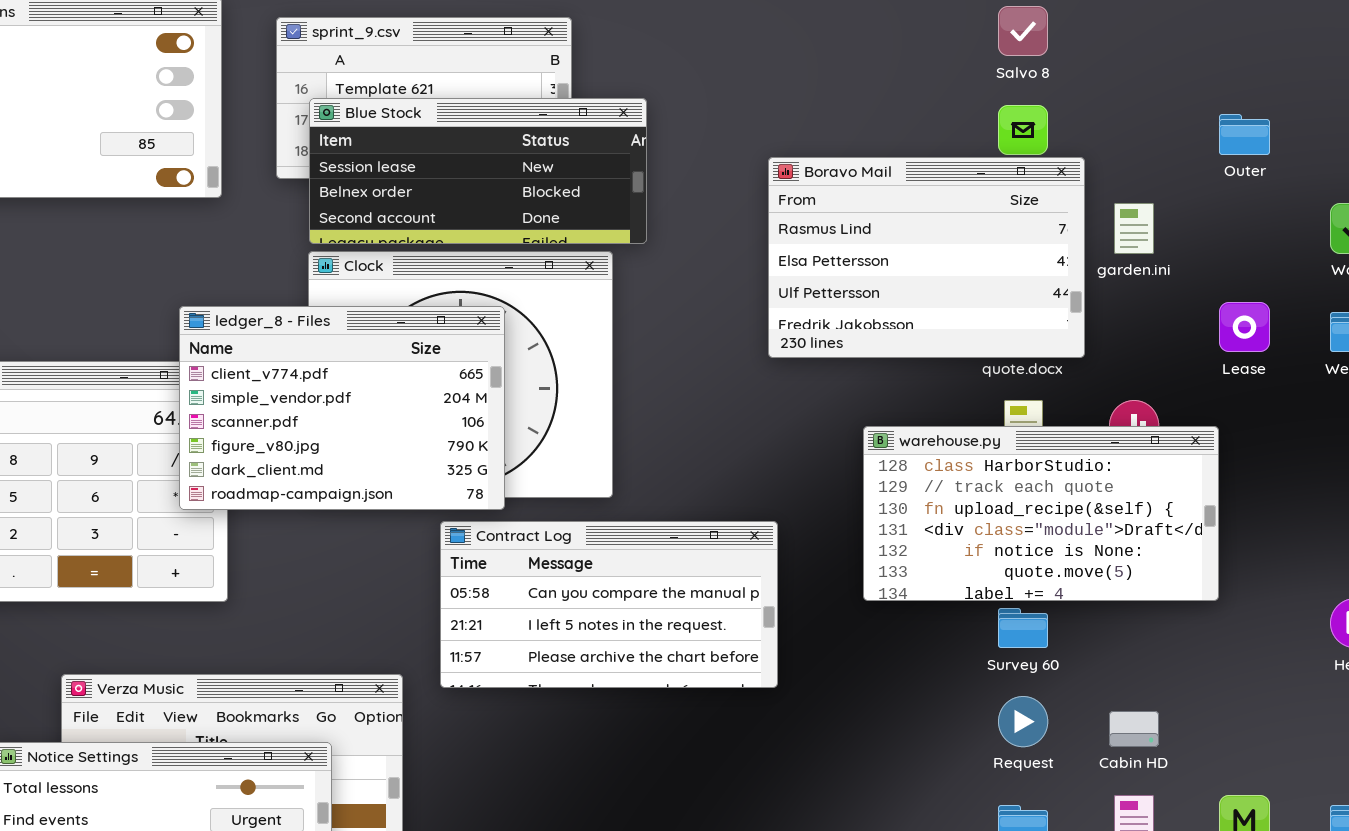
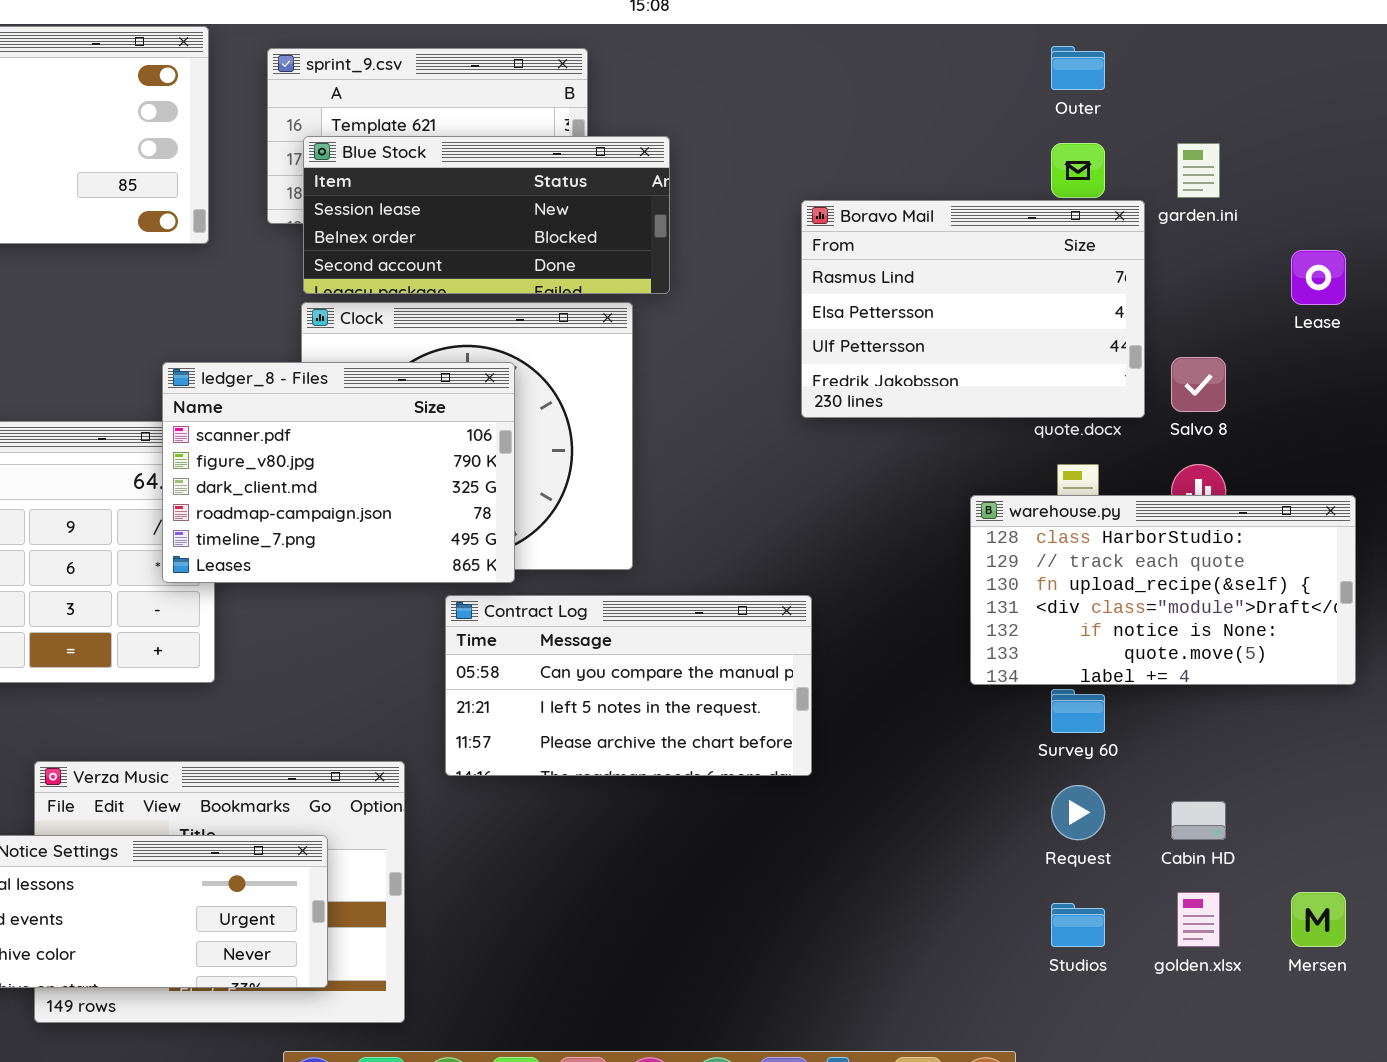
Salvo 8: [998,6,1048,56] -> [1171,357,1226,412], moved
Outer: [1219,114,1270,155] -> [1051,46,1105,90], moved
garden.ini: [1114,203,1154,254] -> [1177,143,1220,198], moved
Lease: [1219,302,1270,352] -> [1291,250,1346,305], moved
ledger_8 - Files: [179,306,505,510] -> [162,362,515,583], scrolled down 2 rows
warehouse.py: [863,426,1219,601] -> [970,495,1356,685], moved

